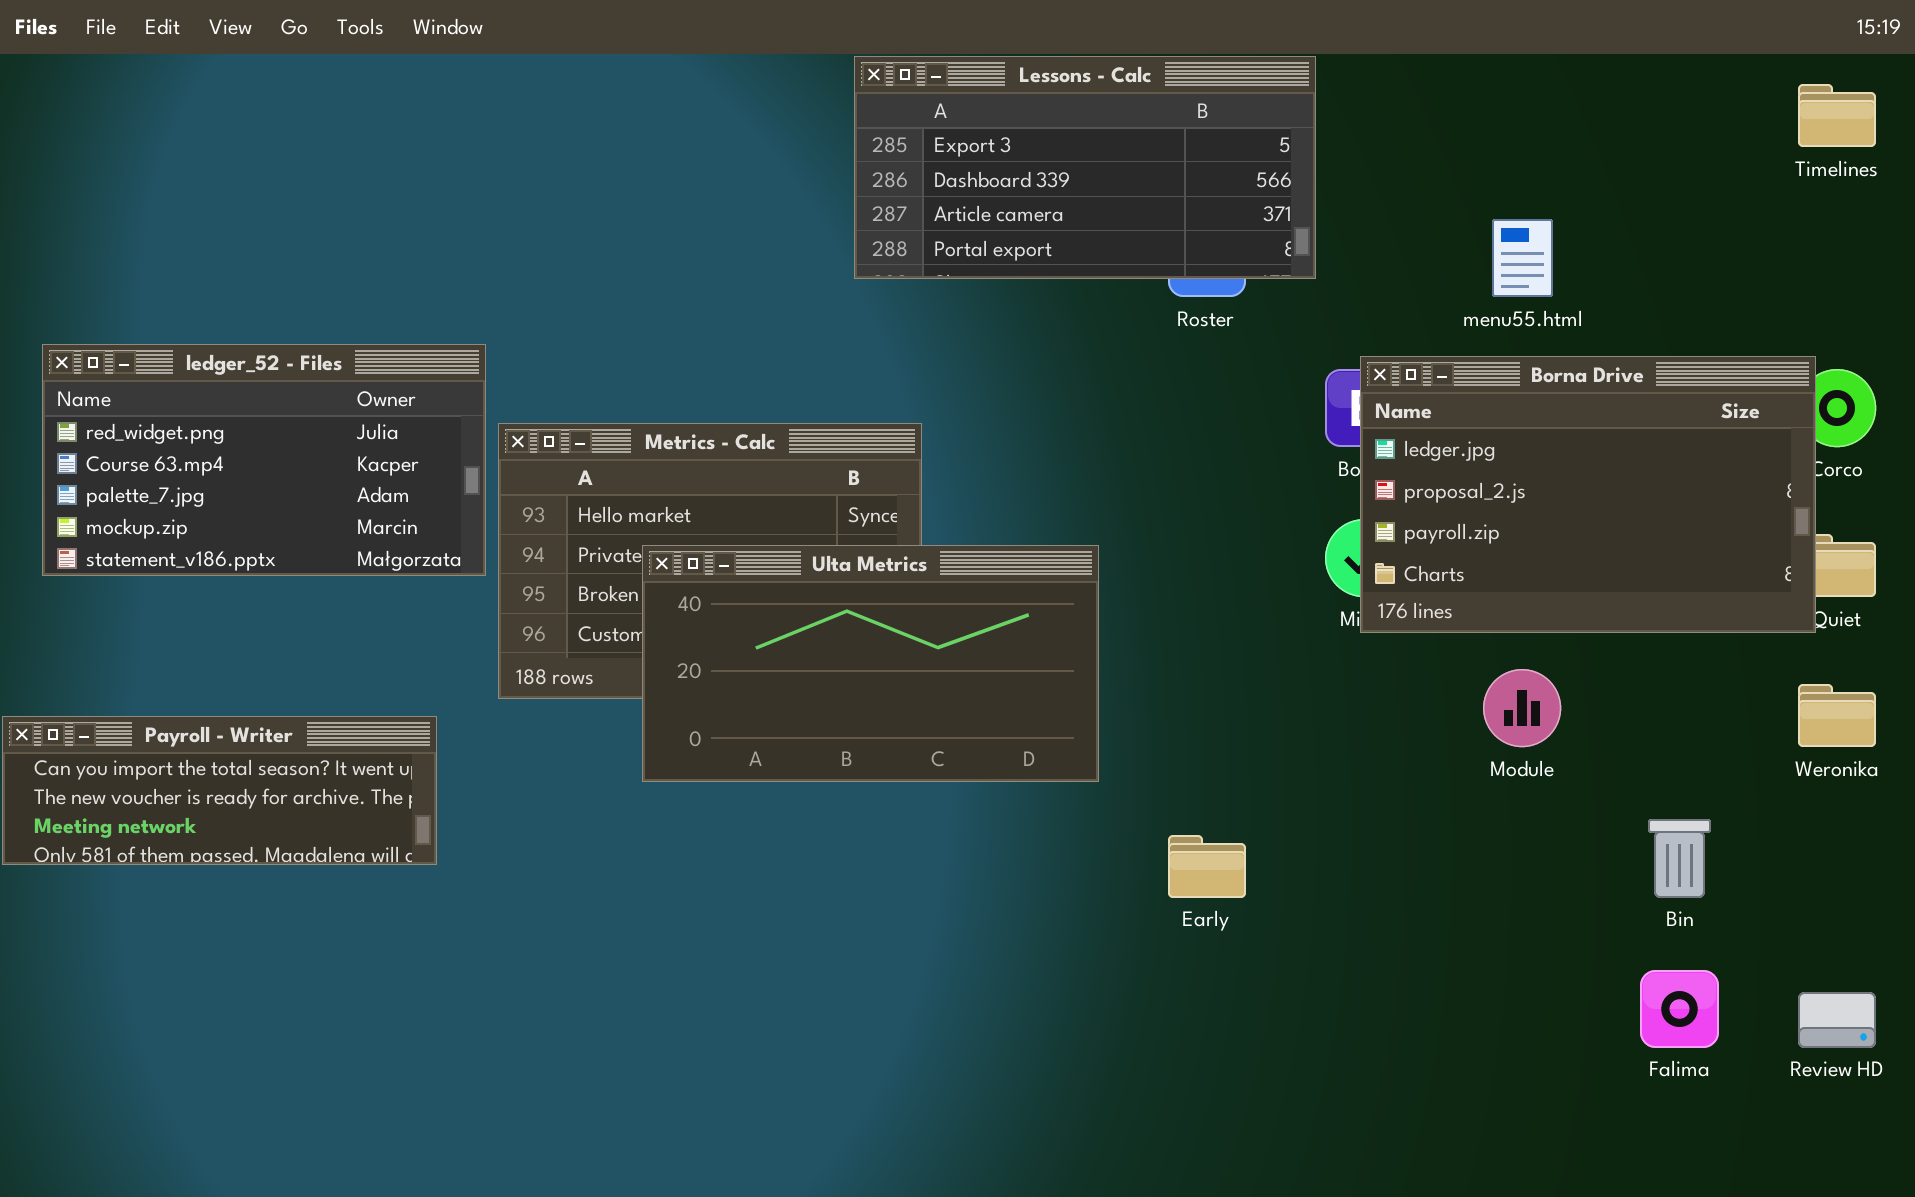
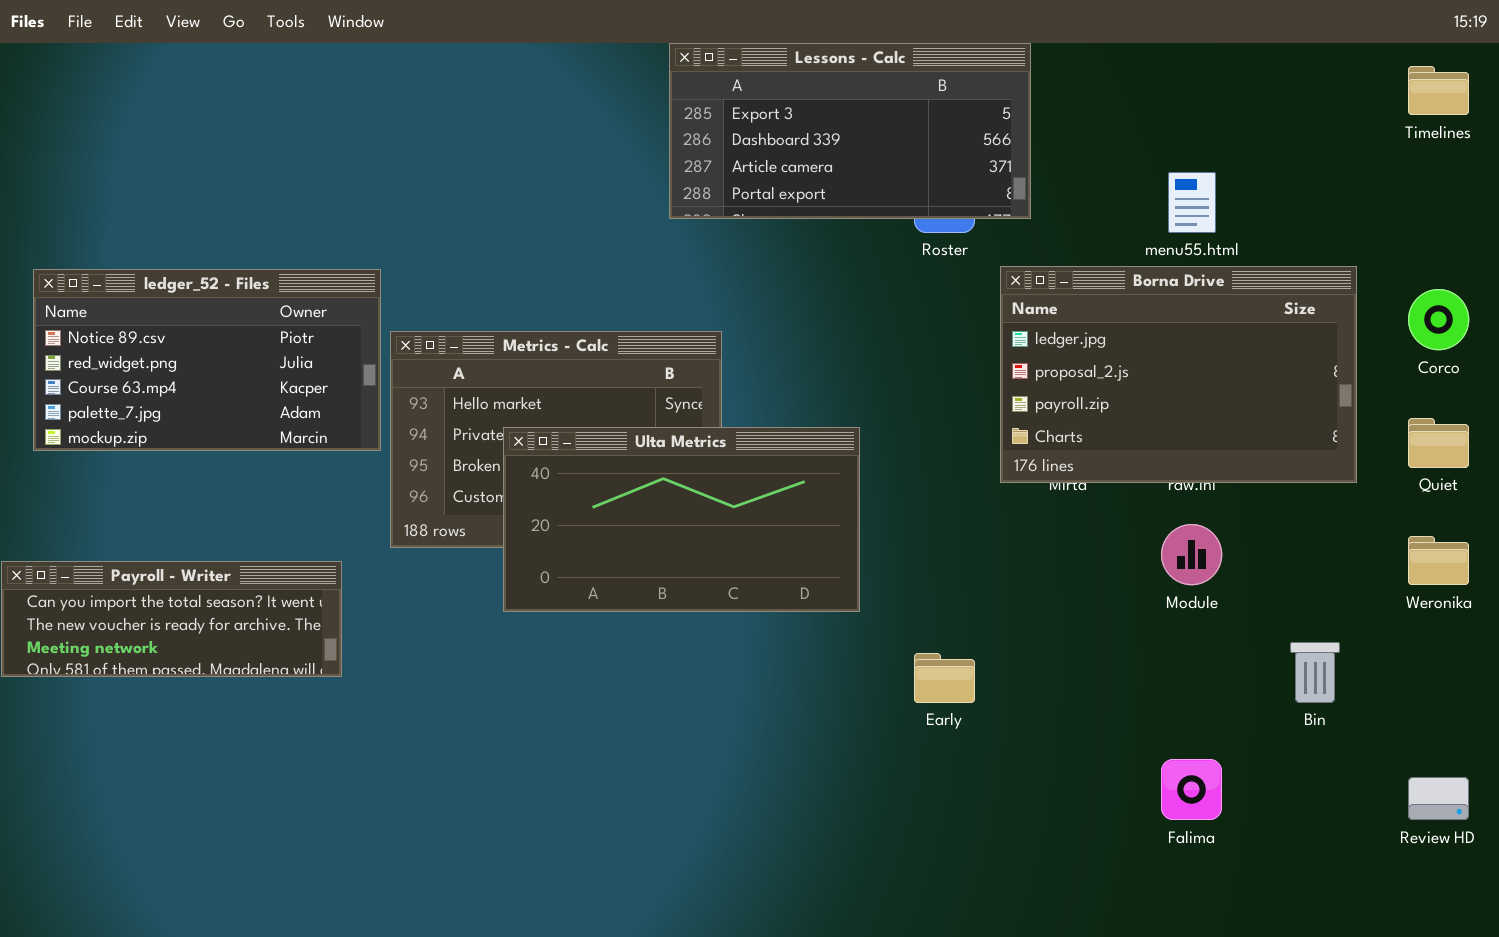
ledger_52 - Files: [42,344,486,576] -> [33,269,381,451], scrolled up 1 row
Borna Drive: [1360,356,1816,633] -> [1000,266,1357,483], moved
Falima: [1640,970,1719,1048] -> [1161,759,1222,820], moved

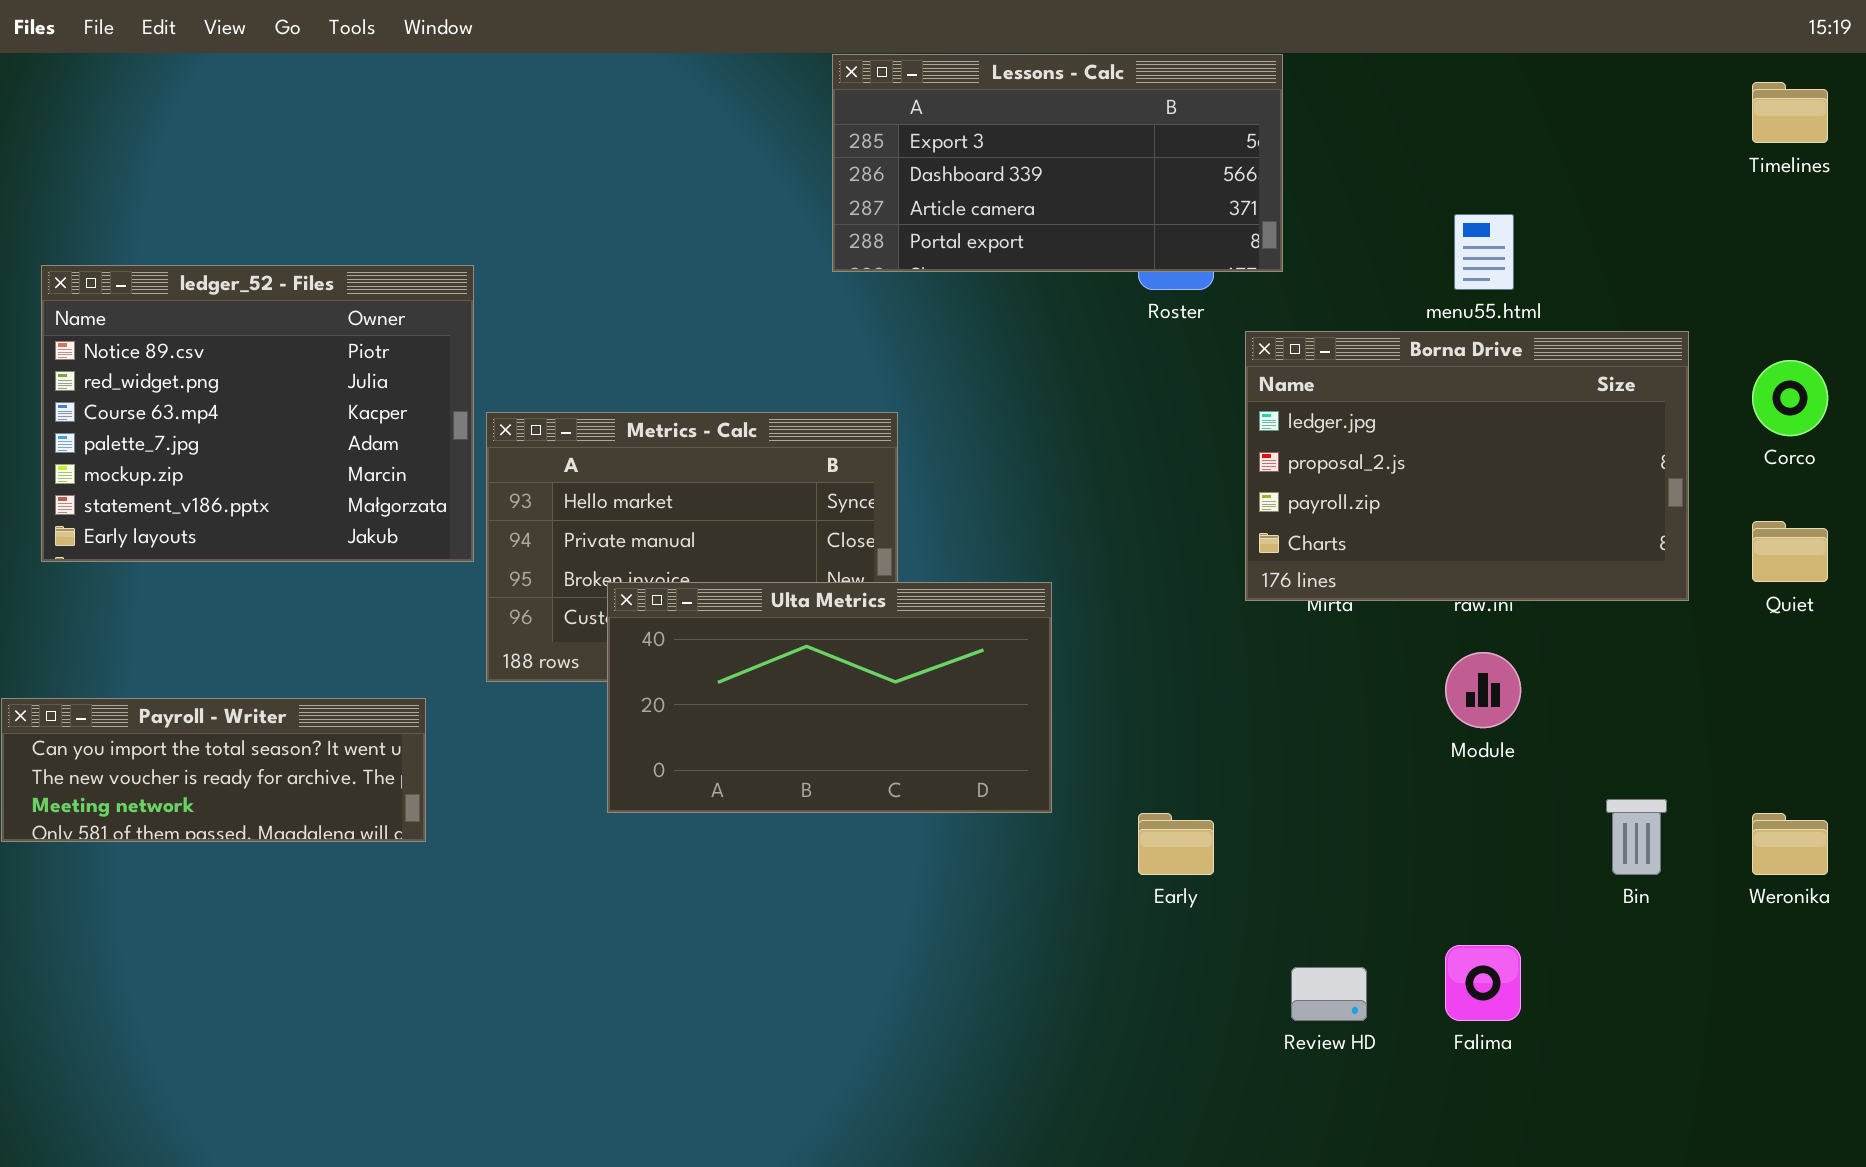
ledger_52 - Files: [33,269,381,451] -> [41,265,474,562], resized
Ulta Metrics: [503,427,860,612] -> [607,582,1052,813], moved
Weronika: [1408,536,1469,585] -> [1752,813,1828,875], moved
Review HD: [1408,777,1469,820] -> [1291,967,1367,1021], moved

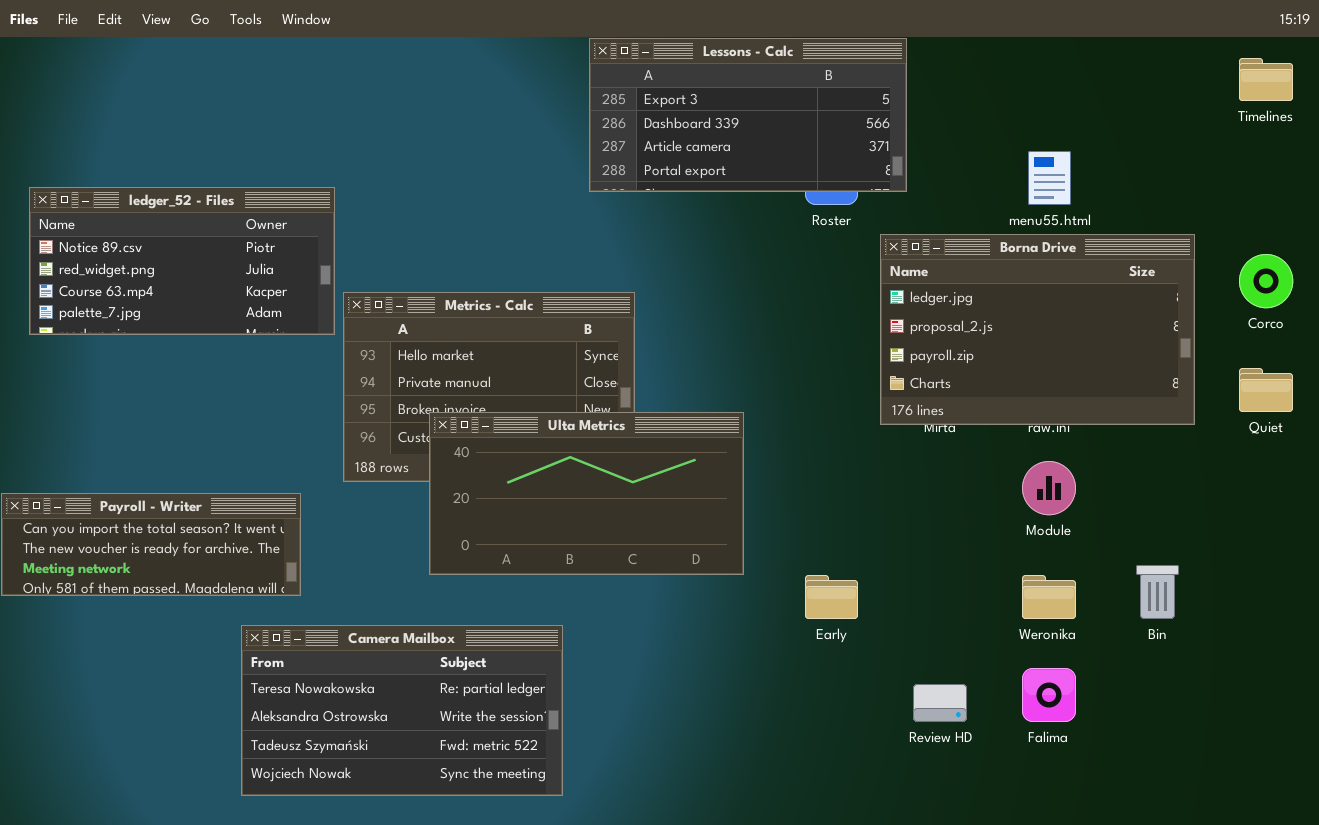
ledger_52 - Files: [41,265,474,562] -> [29,187,335,335], resized
Weronika: [1752,813,1828,875] -> [1022,575,1076,619], moved
Camera Mailbox: none -> [241,625,563,796], opened

